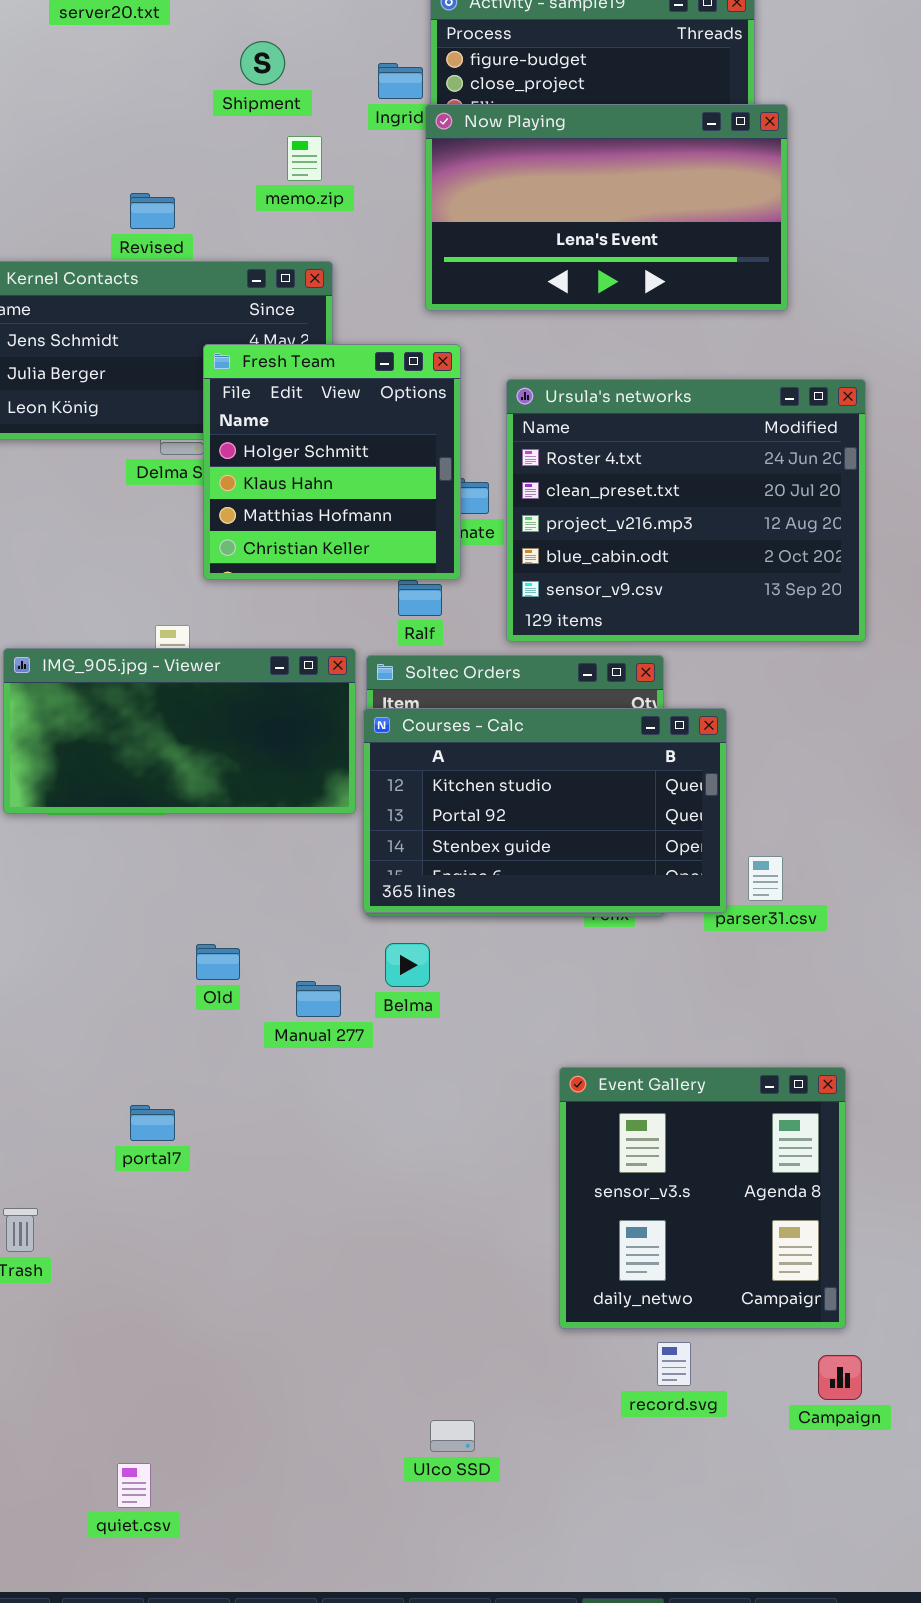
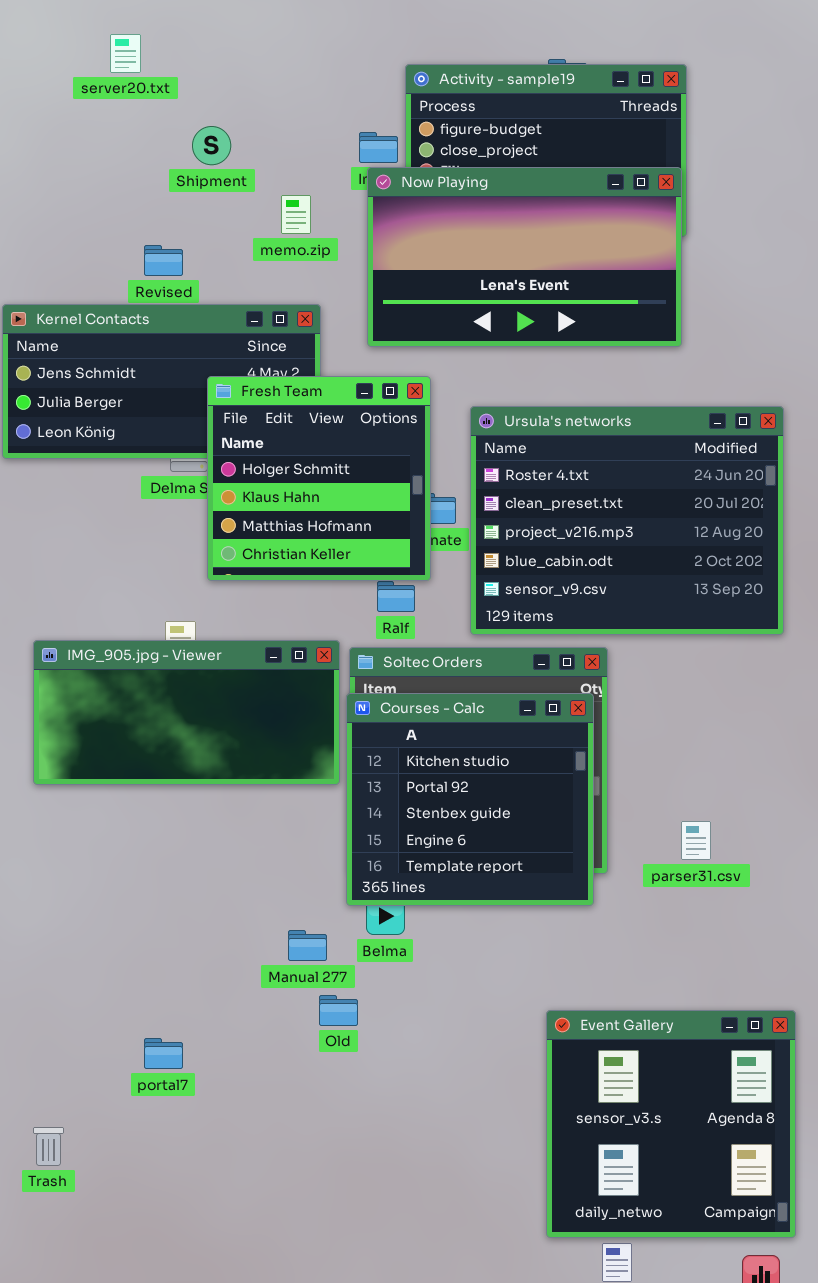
Shipment: [240,41,285,85] -> [192,126,231,165], moved
Now Playing: [425,104,788,311] -> [367,167,682,347], moved
Courses - Calc: [363,708,727,913] -> [346,693,594,906], resized
Old: [196,944,240,980] -> [319,995,358,1026], moved
Event Gallery: [559,1067,846,1329] -> [546,1010,796,1238], moved

